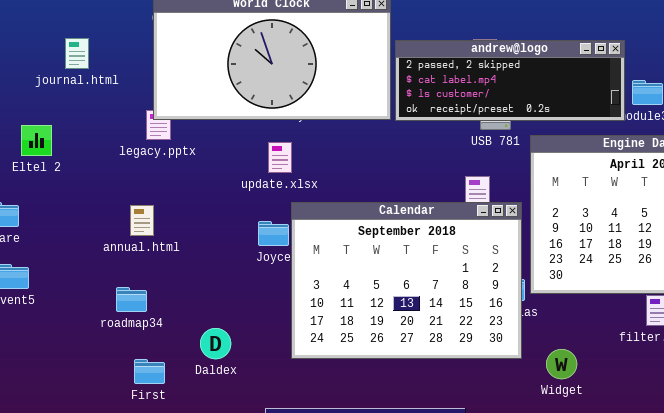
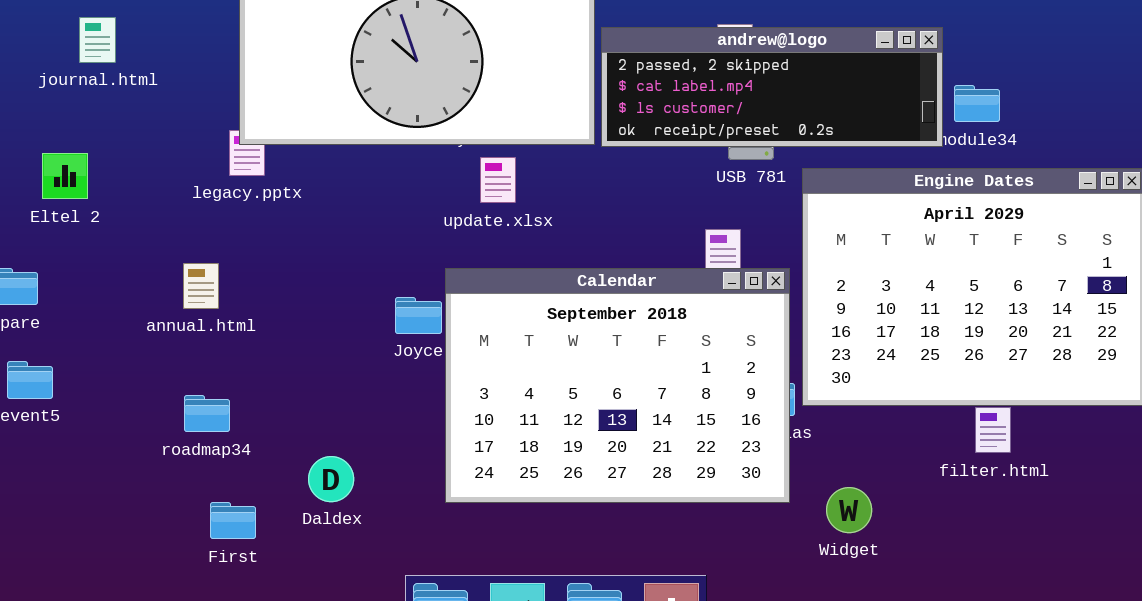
journal.html: [65,38,89,69] -> [79,17,116,63], moved
update.xlsx: [268,142,292,173] -> [480,157,516,203], moved
annual.html: [130,205,154,236] -> [183,263,219,309], moved

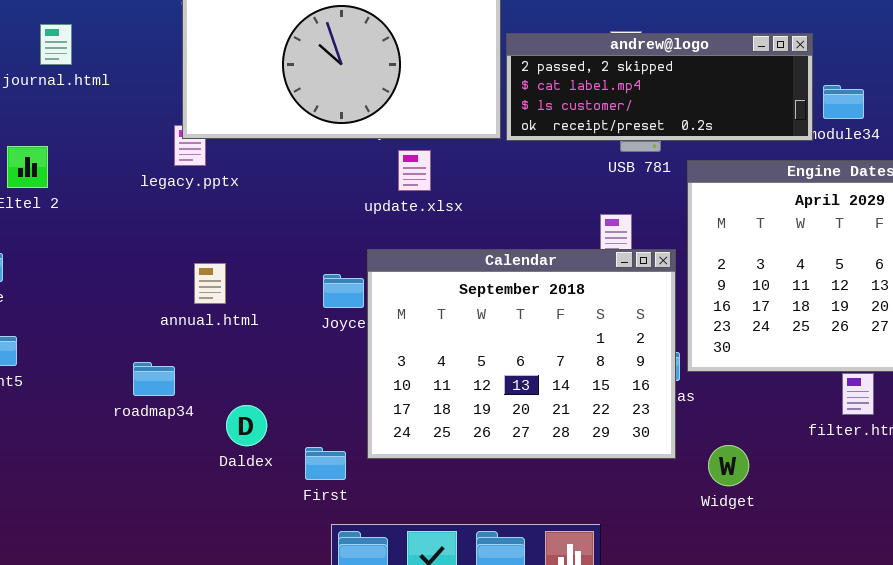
annual.html: [183,263,219,309] -> [194,263,226,304], moved
Daldex: [308,456,354,502] -> [226,405,267,446], moved
First: [210,502,256,539] -> [305,447,346,480], moved

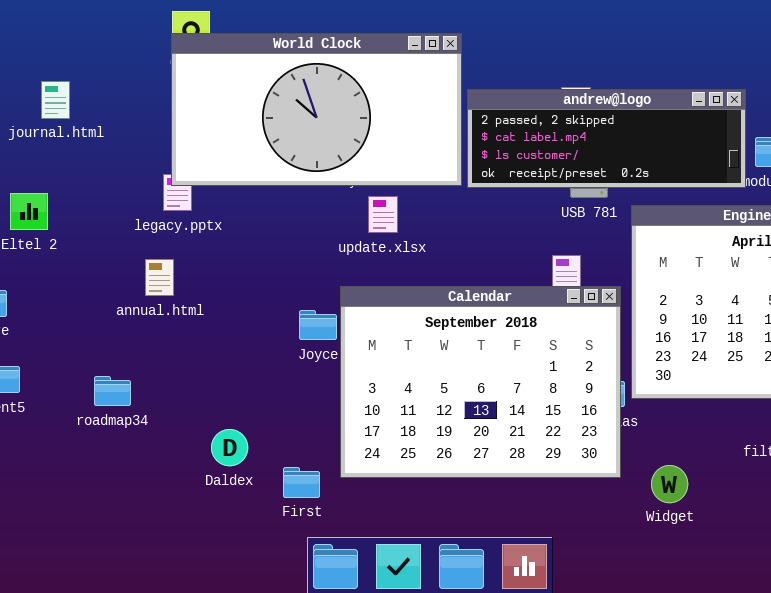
annual.html: [194,263,226,304] -> [145,259,174,296], moved
roadmap34: [133,362,175,396] -> [94,376,131,406], moved

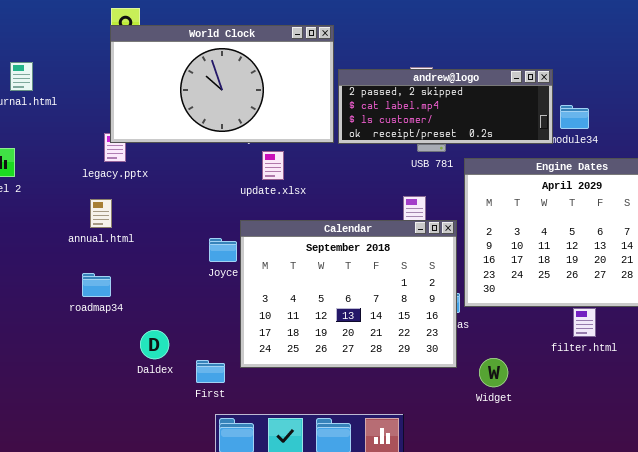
roadmap34: [94,376,131,406] -> [82,273,111,297], moved

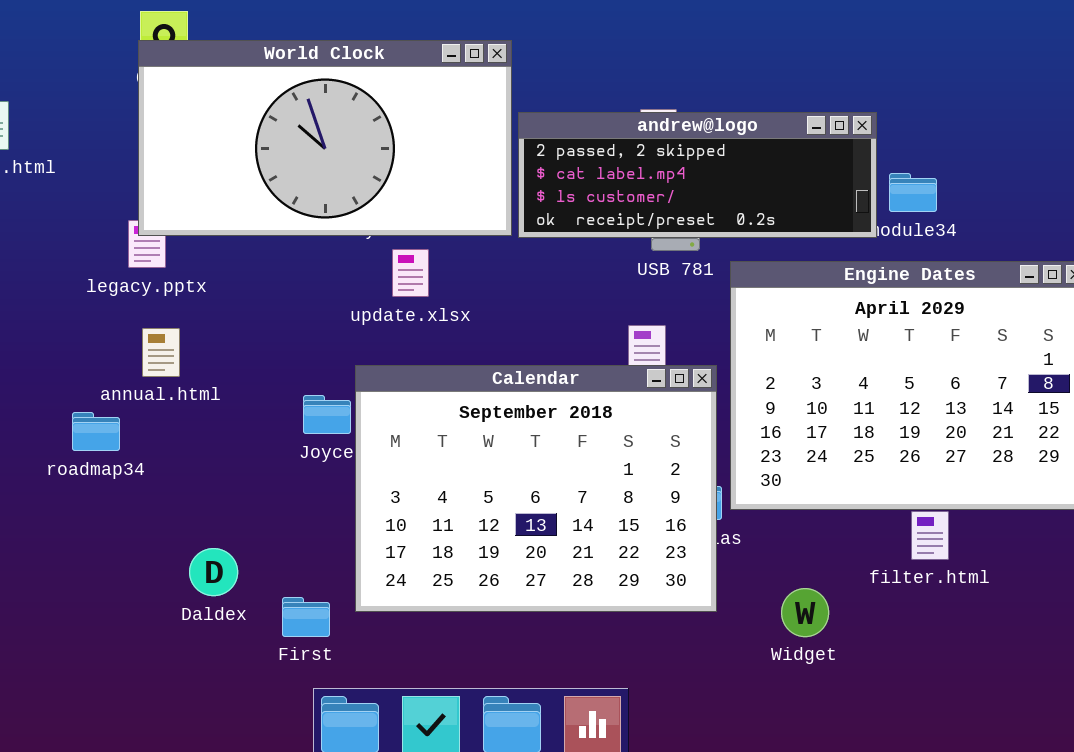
annual.html: [90,199,112,228] -> [142,328,180,377], moved
roadmap34: [82,273,111,297] -> [72,412,120,451], moved
Widget: [479,358,508,387] -> [781,588,829,637], moved

